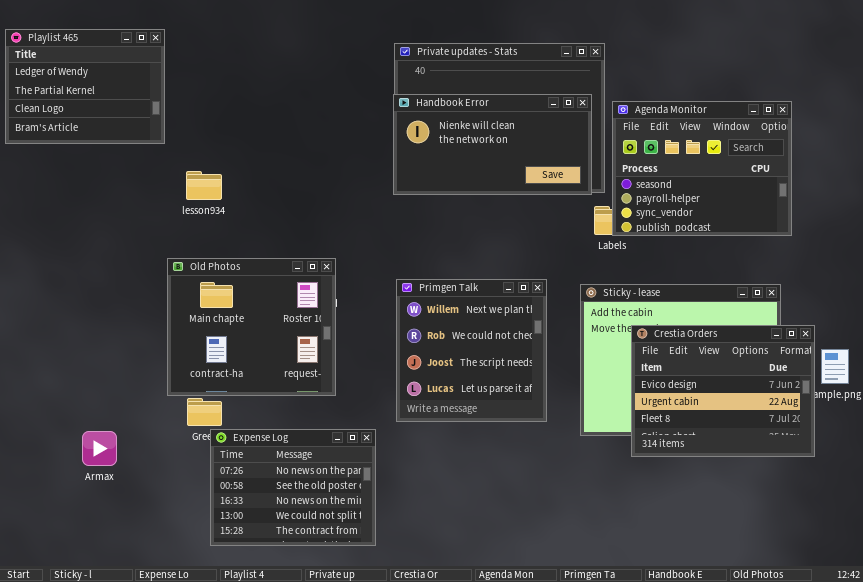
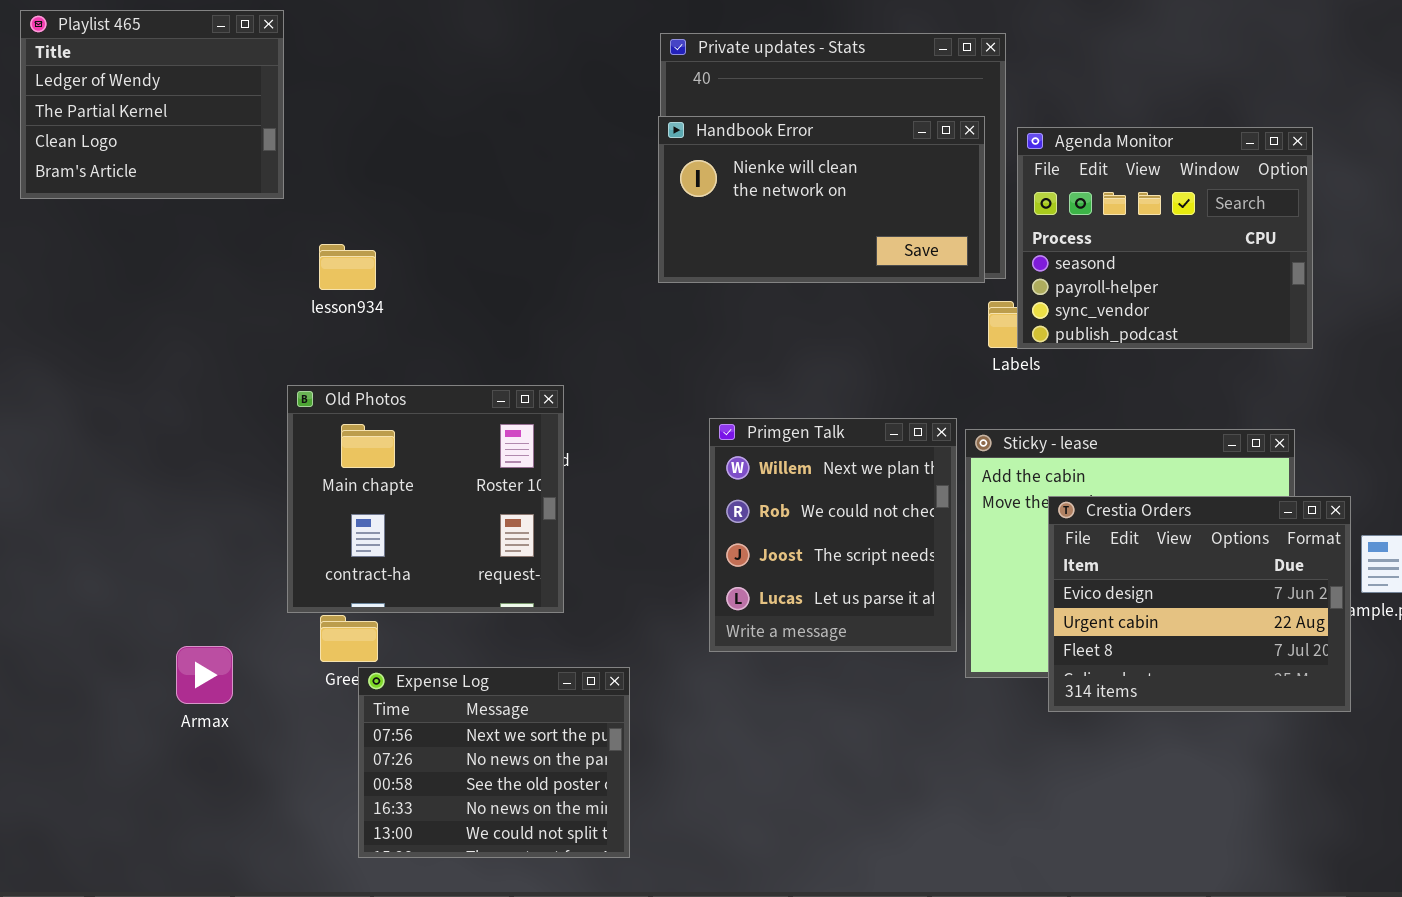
Primgen Talk: [396,279,547,422] -> [709,418,957,652], moved
Expense Log: [210,429,376,546] -> [358,667,630,858], scrolled up 1 row
Armax: [82,431,117,466] -> [176,646,233,704], moved

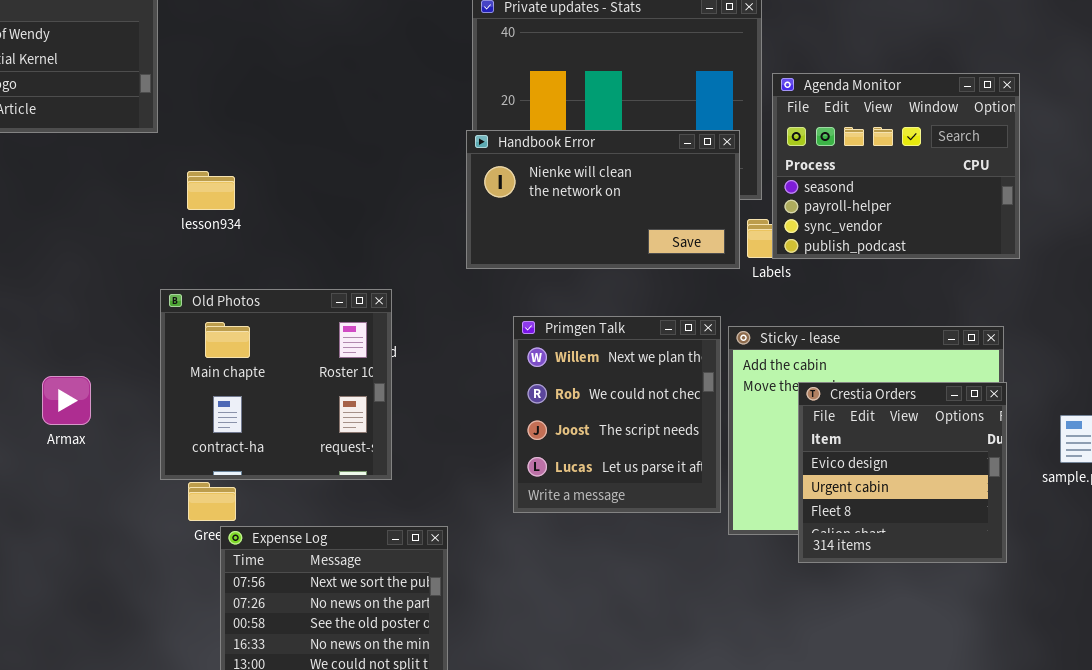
Handbook Error: [658,116,985,283] -> [466,130,740,269], moved
Crestia Orders: [1048,496,1351,712] -> [798,382,1007,563], resized
Armax: [176,646,233,704] -> [42,376,91,425], moved

